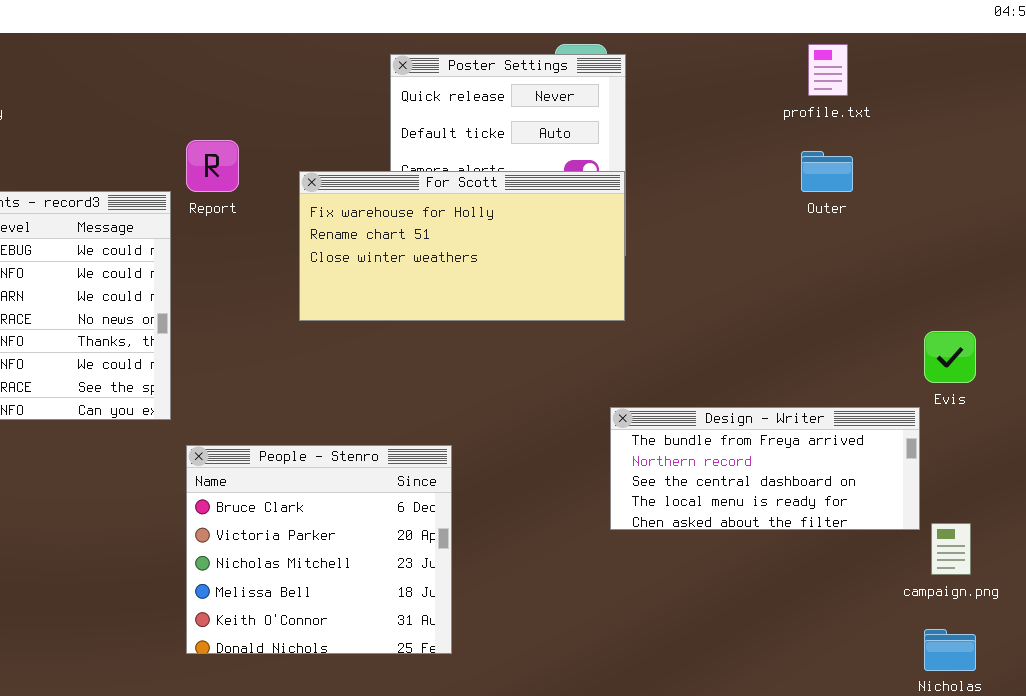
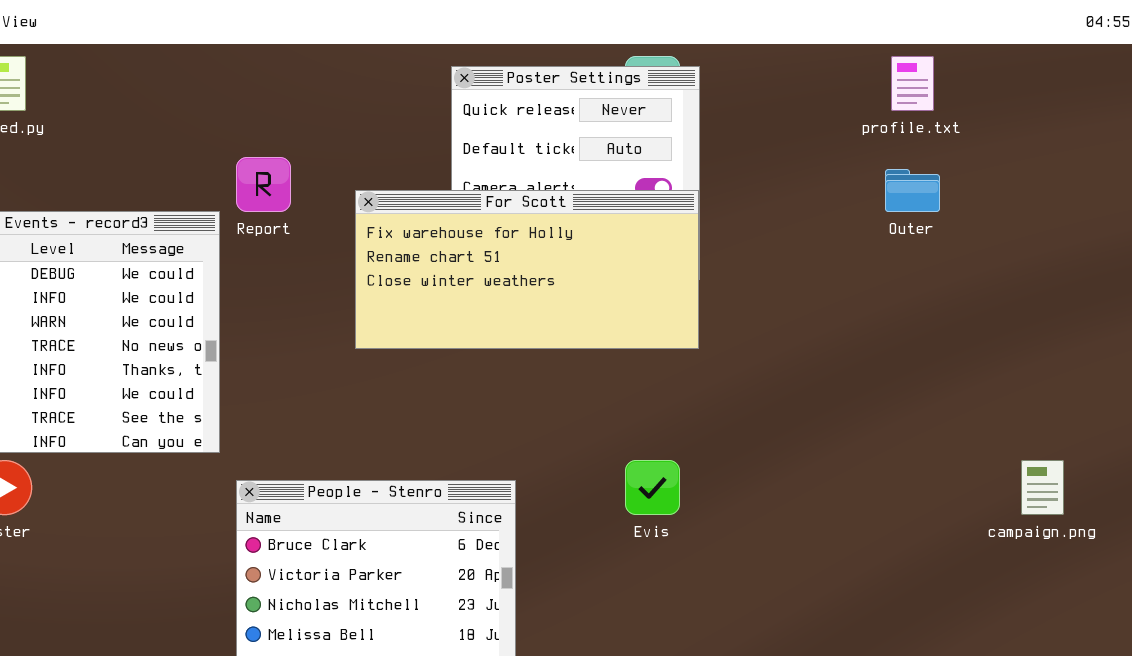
Evis: [924,331,976,383] -> [625,460,680,515], moved
Design - Writer: [610,407,920,530] -> none, closed
campaign.png: [931,523,971,575] -> [1021,460,1064,515], moved

